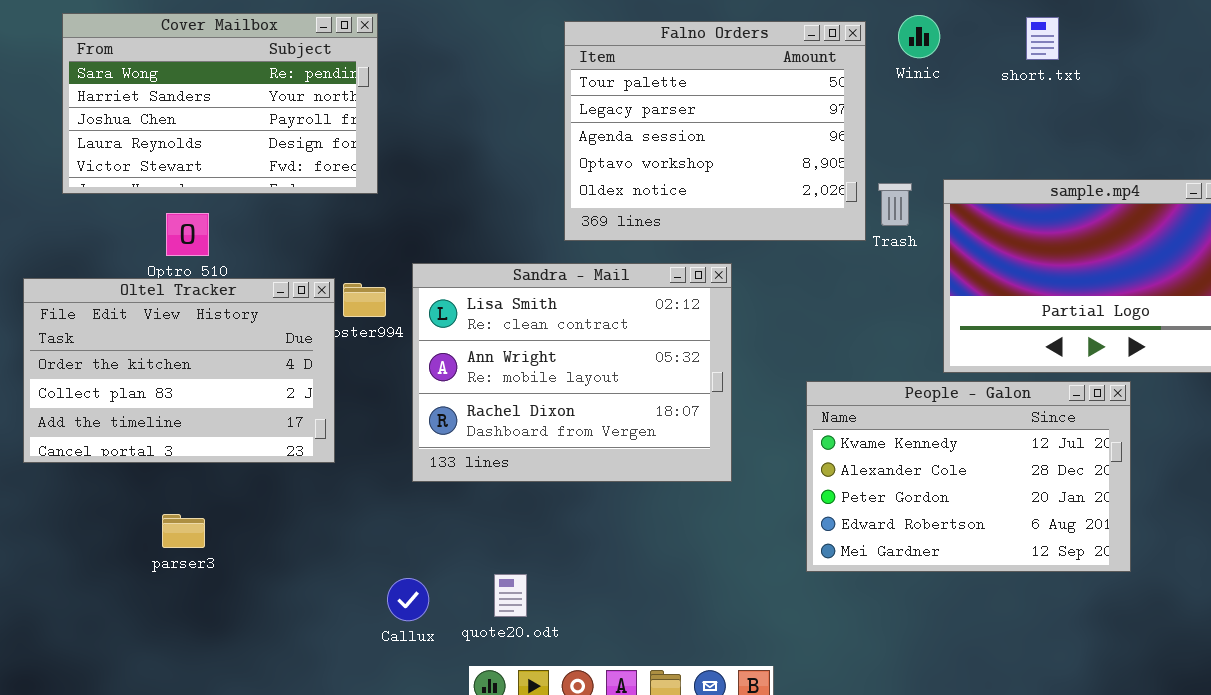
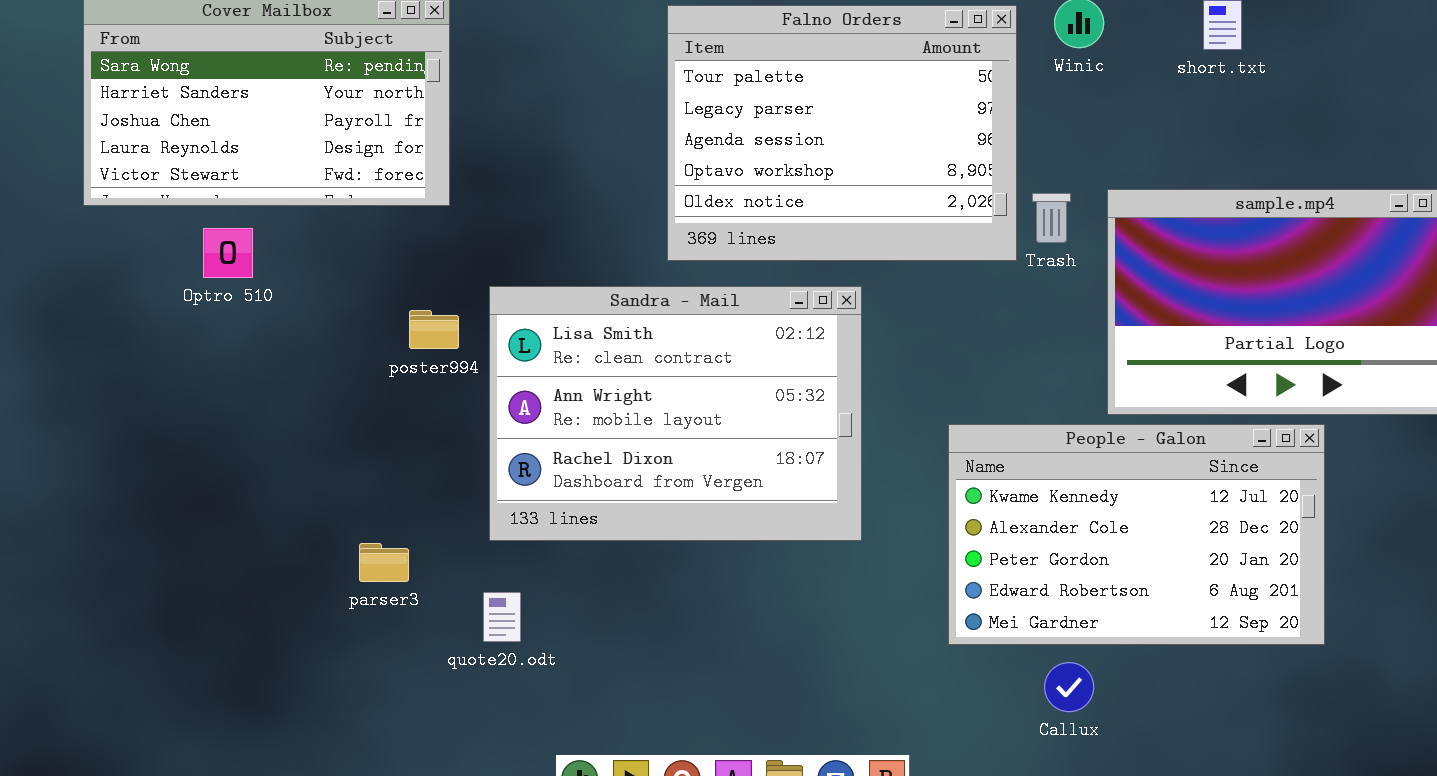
Oltel Tracker: [23,278,335,463] -> none, closed
parser3: [162,514,205,548] -> [359,543,409,582], moved
quote20.odt: [494,574,527,617] -> [483,592,521,642], moved
Callux: [387,578,429,621] -> [1044,662,1094,712], moved

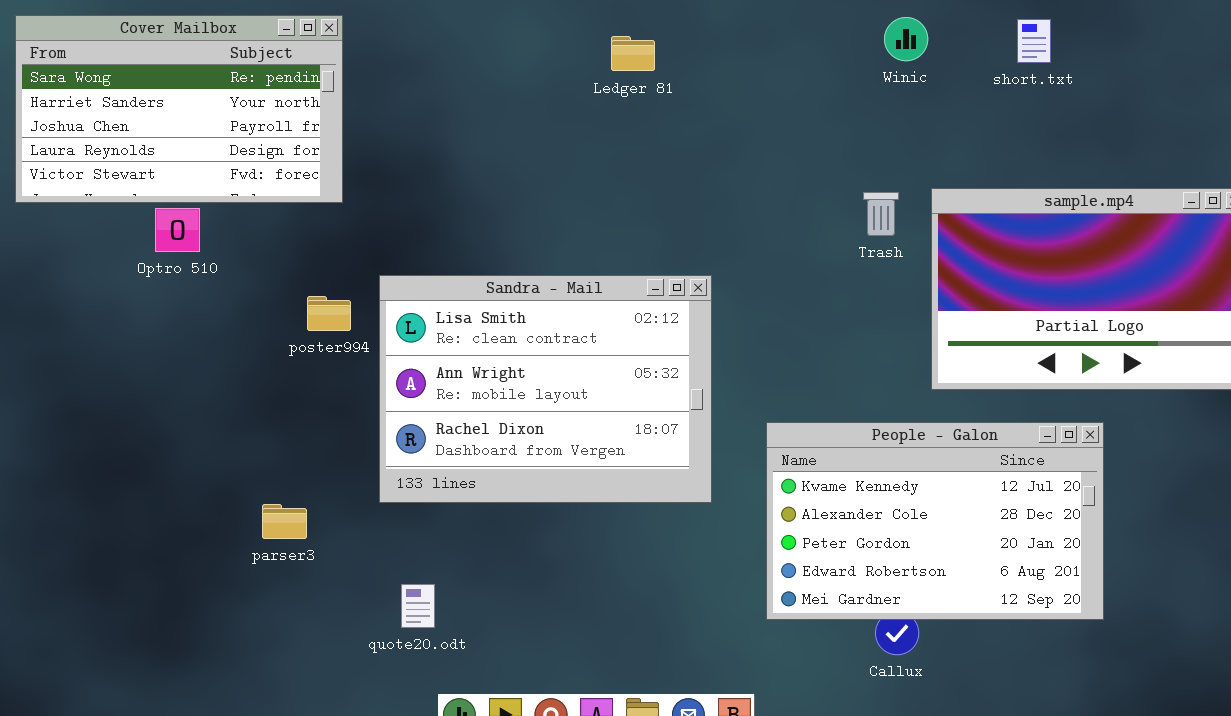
Falno Orders: [667,5,1017,261] -> none, closed
Optro 510: [203,228,253,278] -> [155,208,200,252], moved
People - Galon: [948,424,1325,645] -> [766,422,1104,620], moved
quote20.odt: [483,592,521,642] -> [401,584,435,628], moved

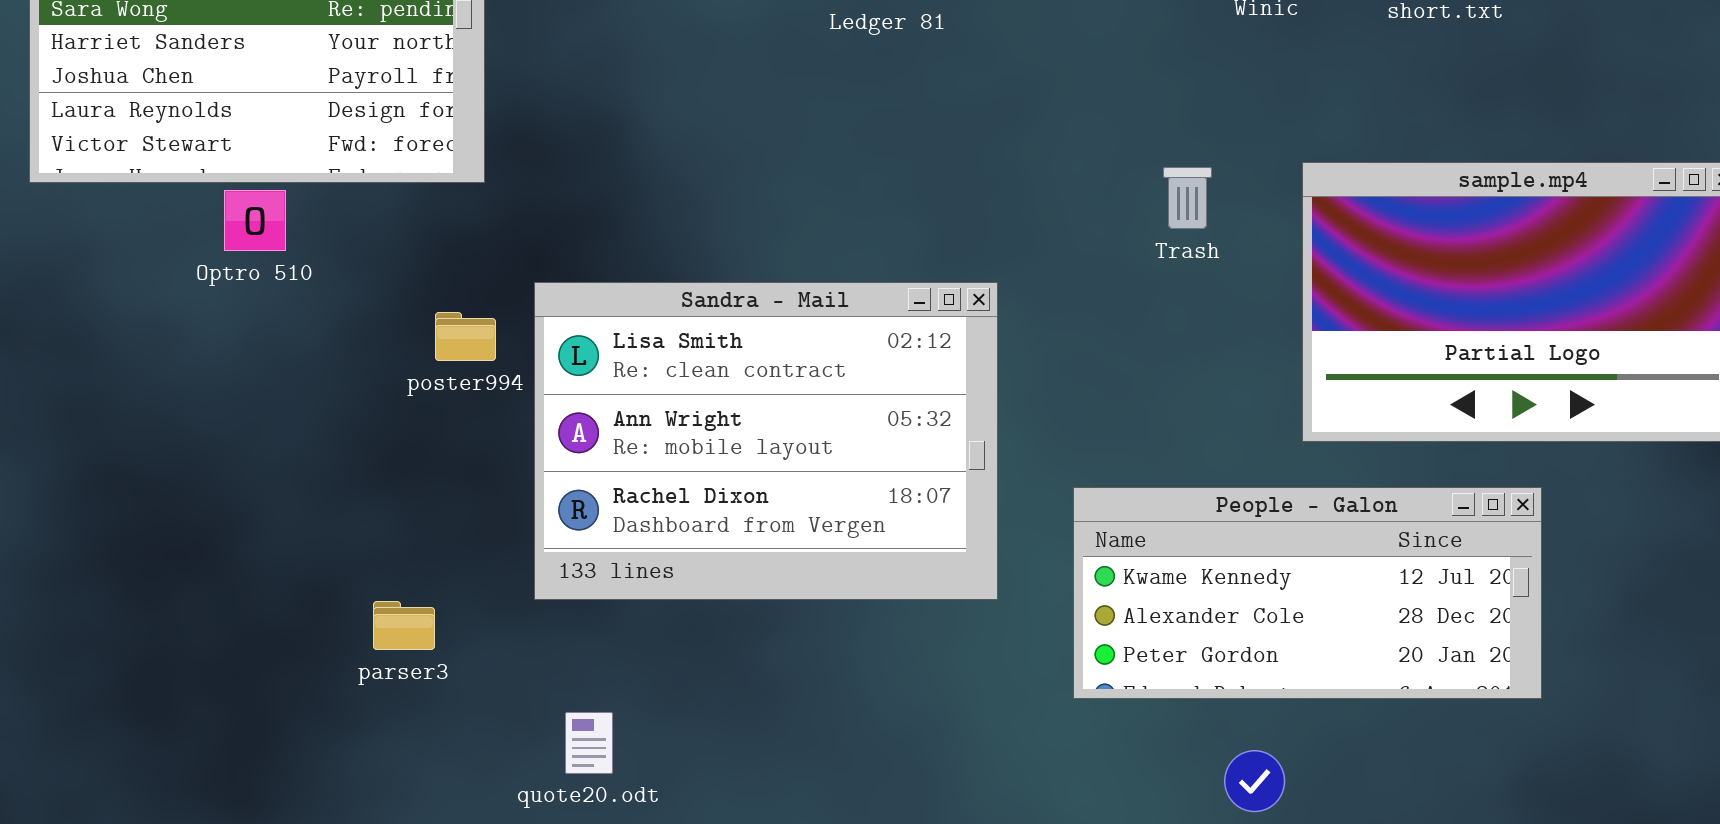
Trash: [863,192,899,236] -> [1163,167,1212,229], moved
People - Galon: [766,422,1104,620] -> [1073,487,1542,699], resized

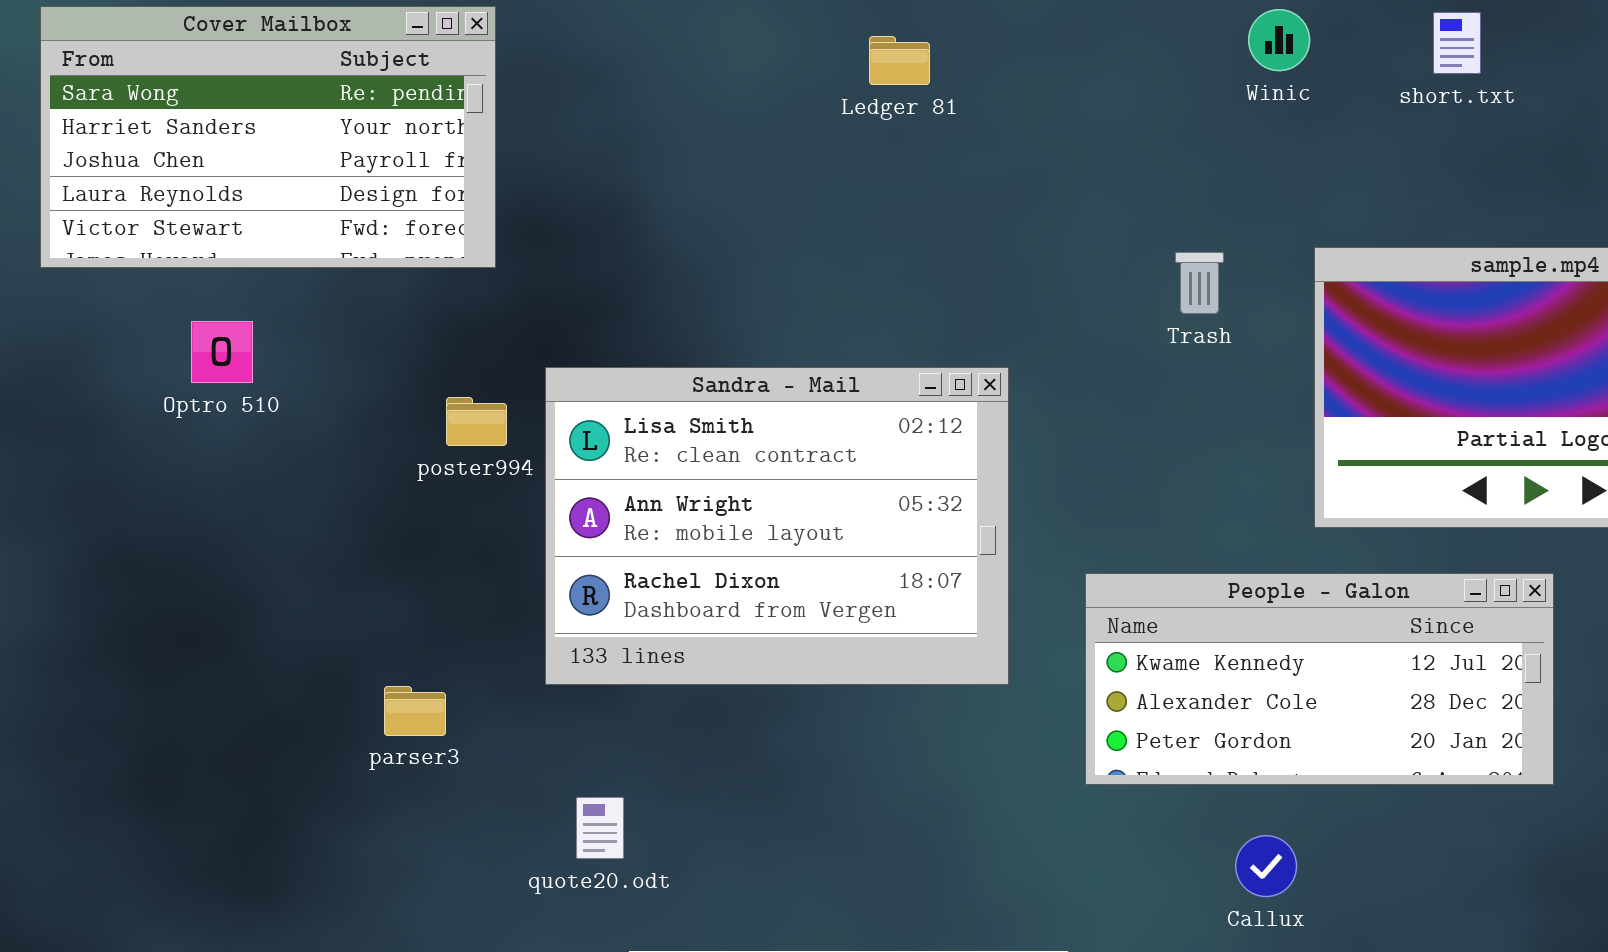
Optro 510: [224,190,286,251] -> [191,321,253,383], moved

